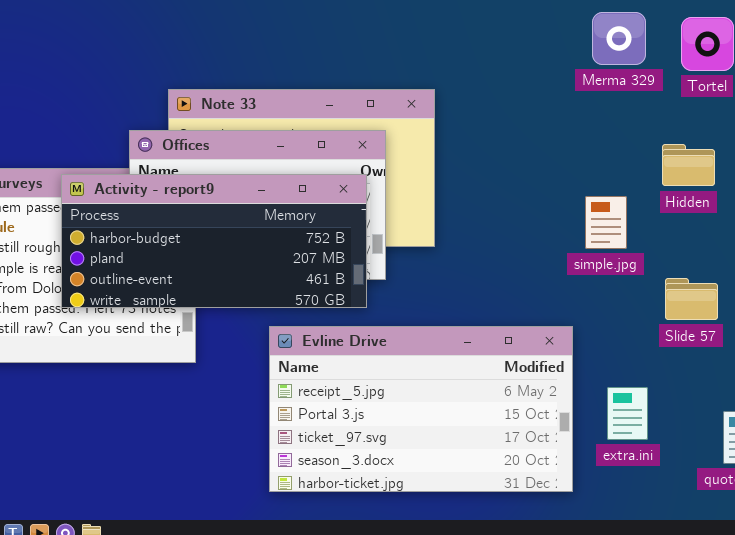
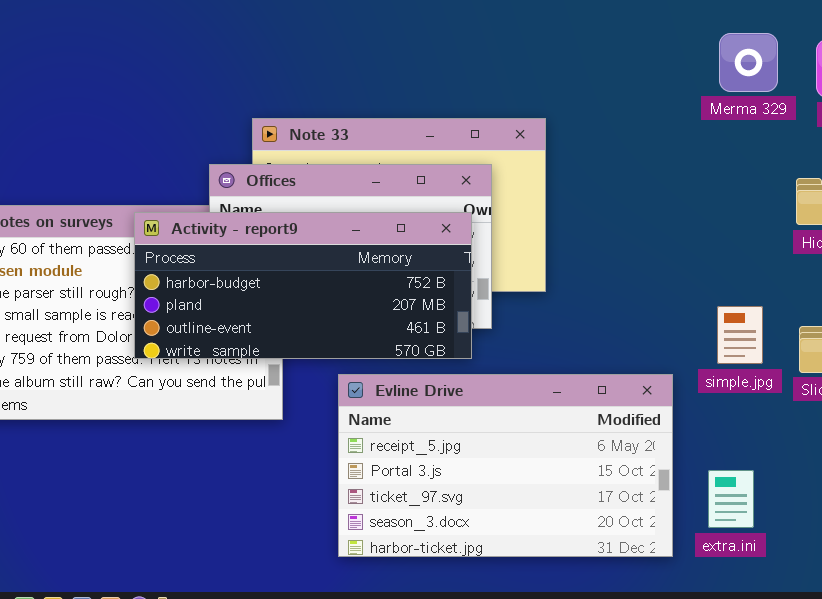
simple.jpg: [585,196,627,249] -> [717,306,763,364], moved
Evline Drive: [269,326,573,492] -> [338,374,673,557], moved
extra.ini: [607,387,648,440] -> [708,470,754,528], moved

